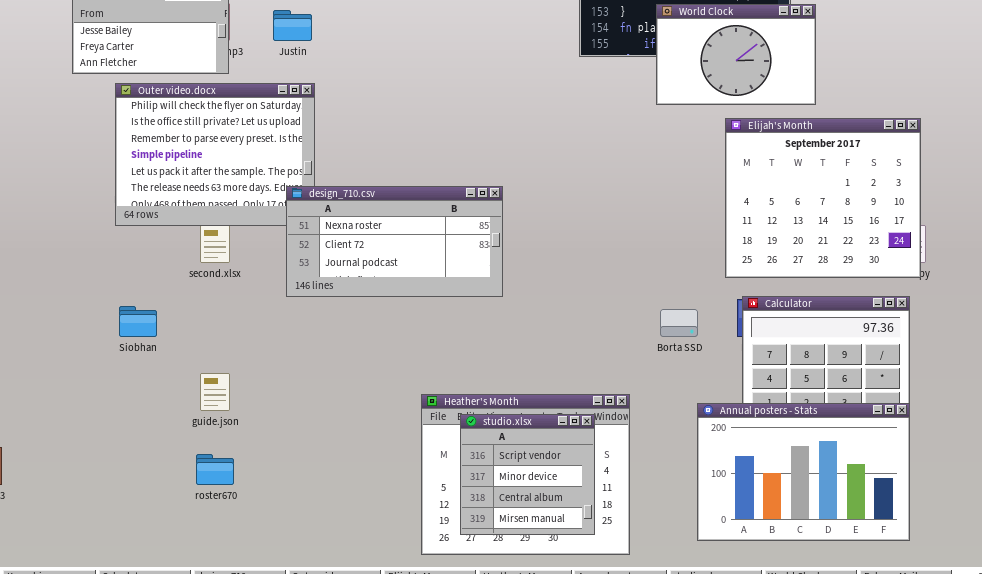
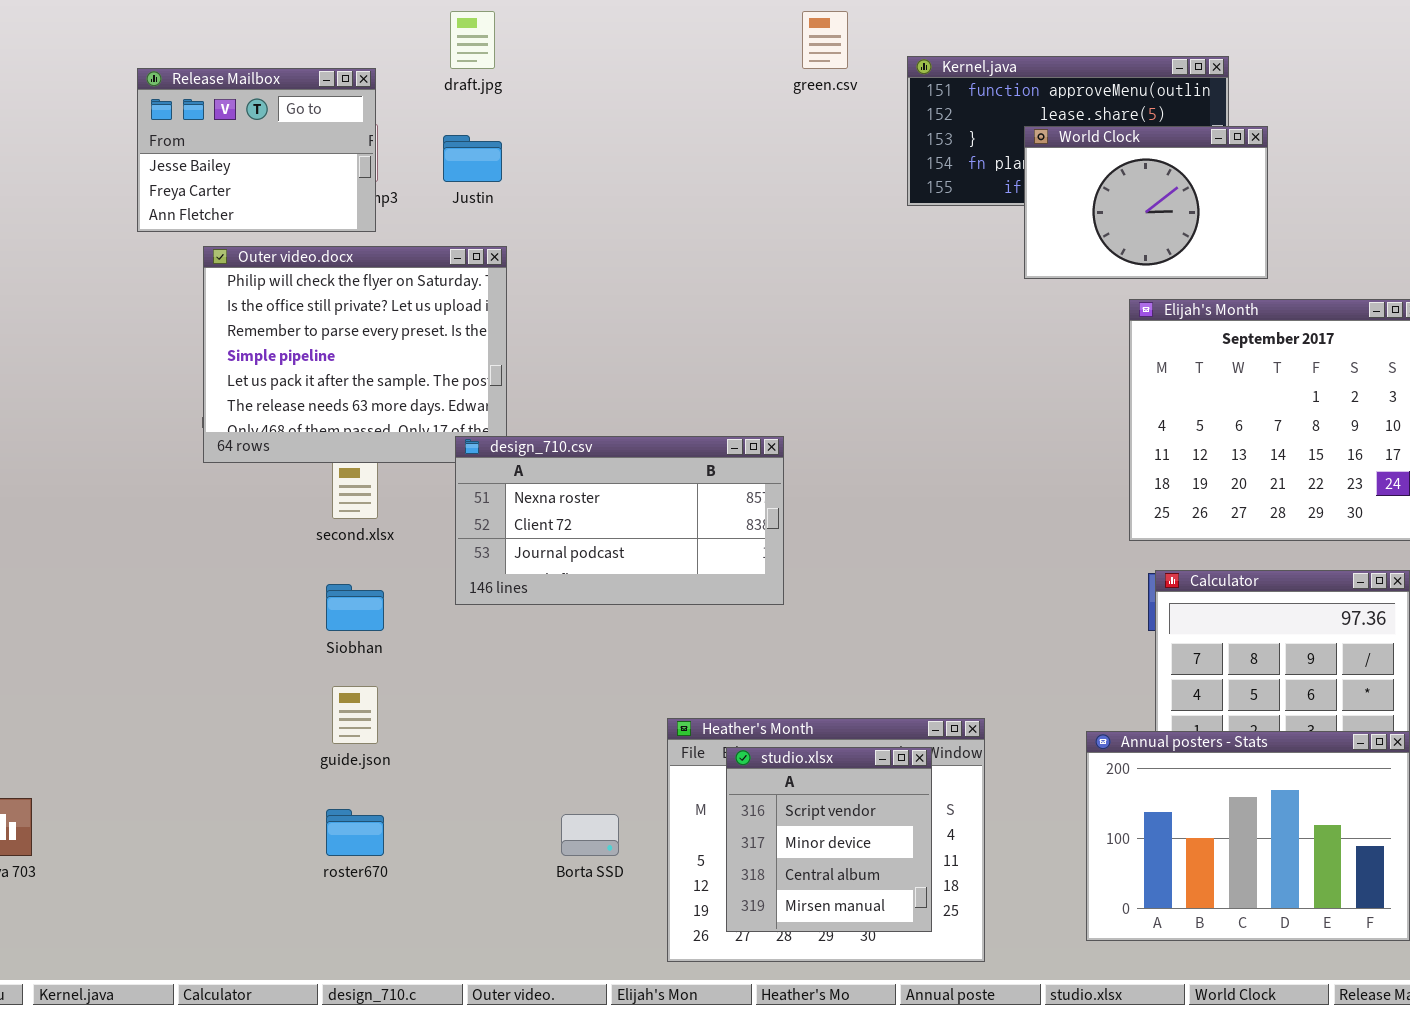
design_710.csv: [286,186,503,297] -> [455,436,784,605], moved
Siobhan: [119,306,157,337] -> [326,584,384,631], moved
Borta SSD: [660,309,698,337] -> [561,814,619,856], moved

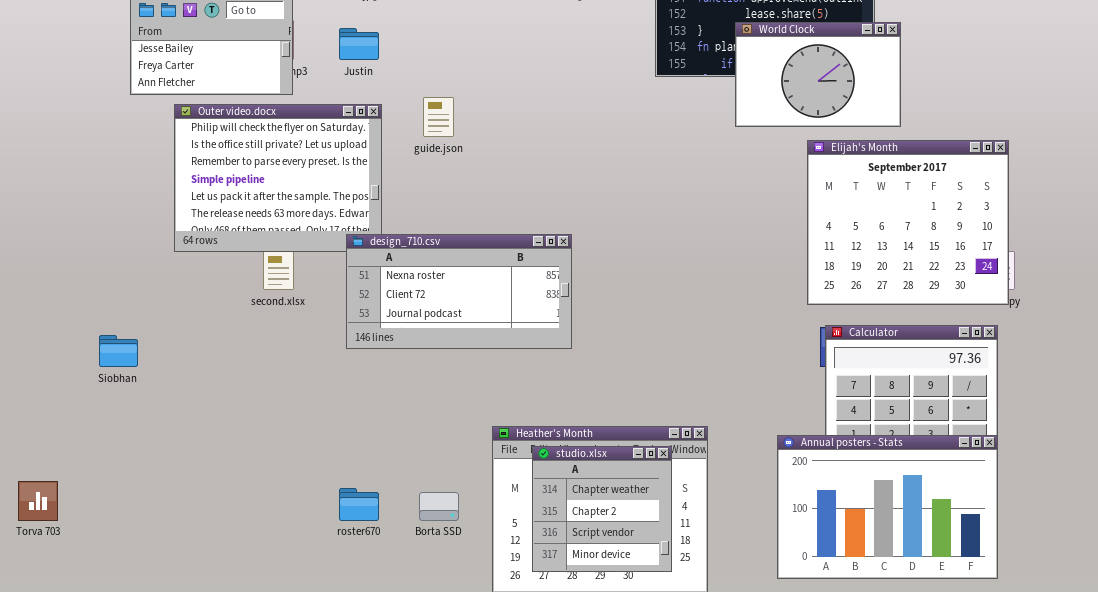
Siobhan: [326,584,384,631] -> [99,335,138,367], moved
guide.json: [332,686,378,744] -> [423,97,454,137], moved
studio.xlsx: [726,747,932,932] -> [532,446,672,572], scrolled up 2 rows
roster670: [326,809,384,856] -> [339,488,379,521], moved

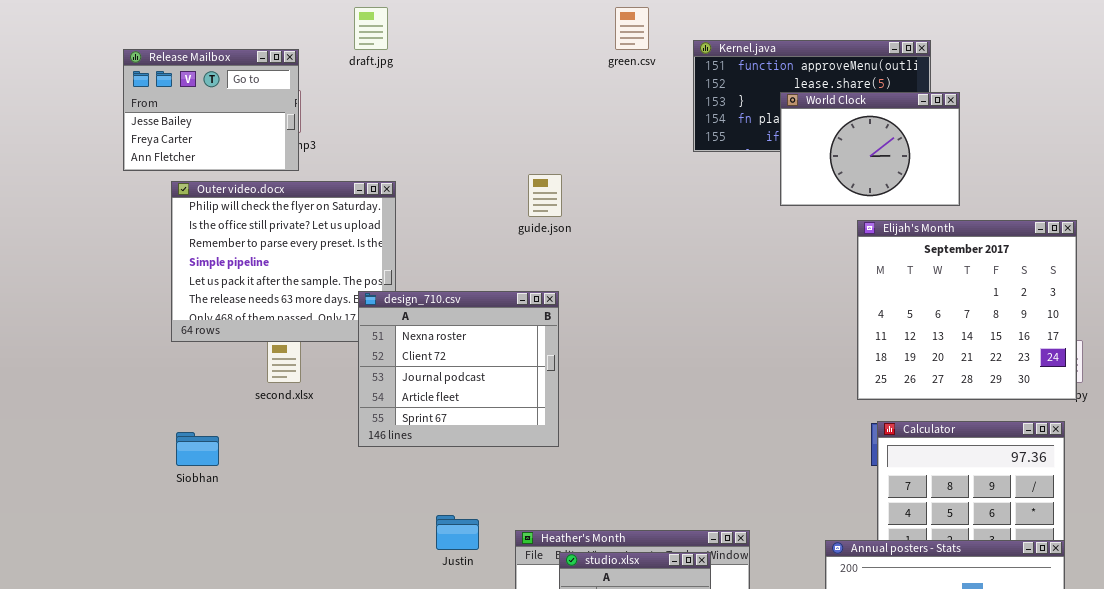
Justin: [339,28,379,60] -> [436,515,479,550], moved
guide.json: [423,97,454,137] -> [528,174,562,217], moved
design_710.csv: [346,234,572,349] -> [358,291,559,447], resized
Siobhan: [99,335,138,367] -> [176,432,219,466], moved

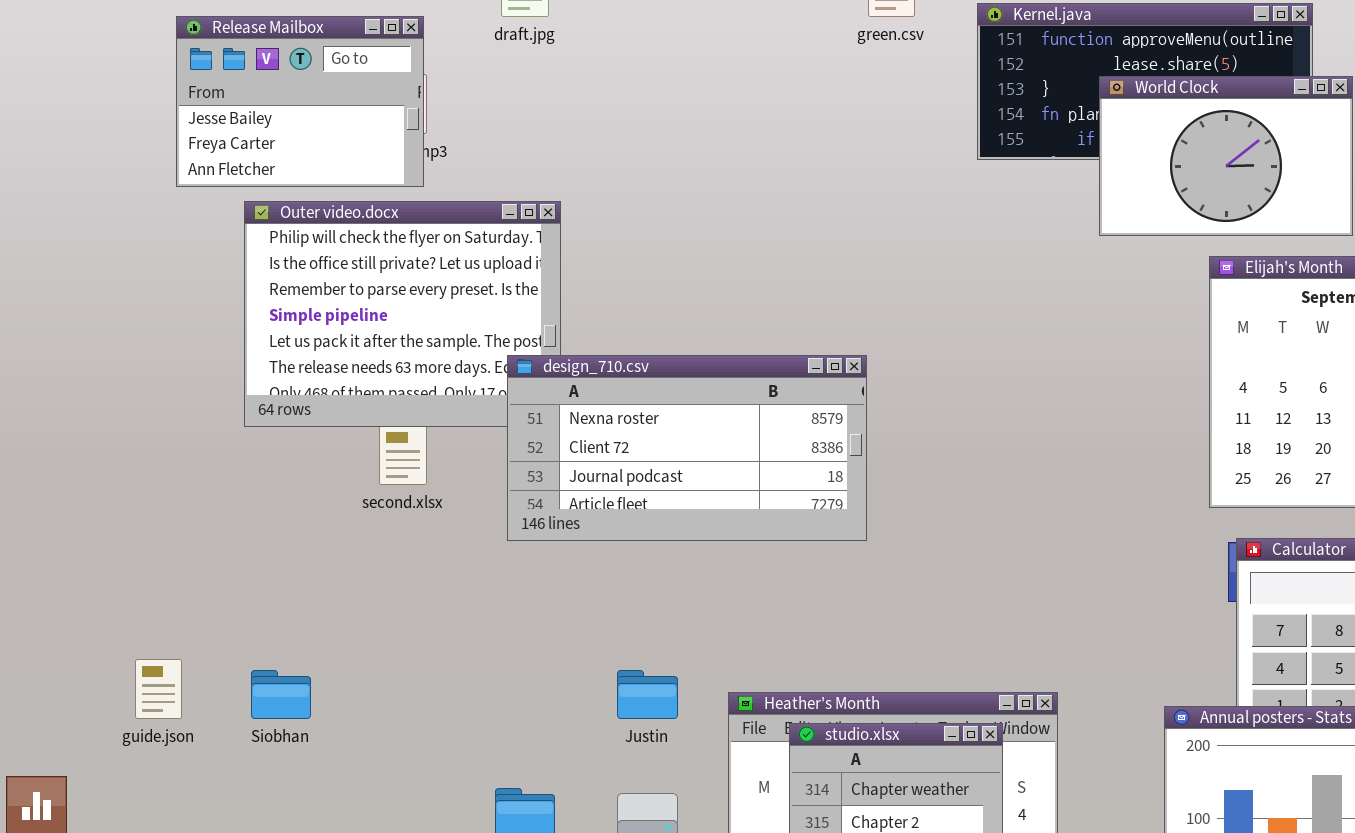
guide.json: [528,174,562,217] -> [135,659,182,719], moved
design_710.csv: [358,291,559,447] -> [507,355,867,541], resized
Siobhan: [176,432,219,466] -> [251,670,311,719], moved

